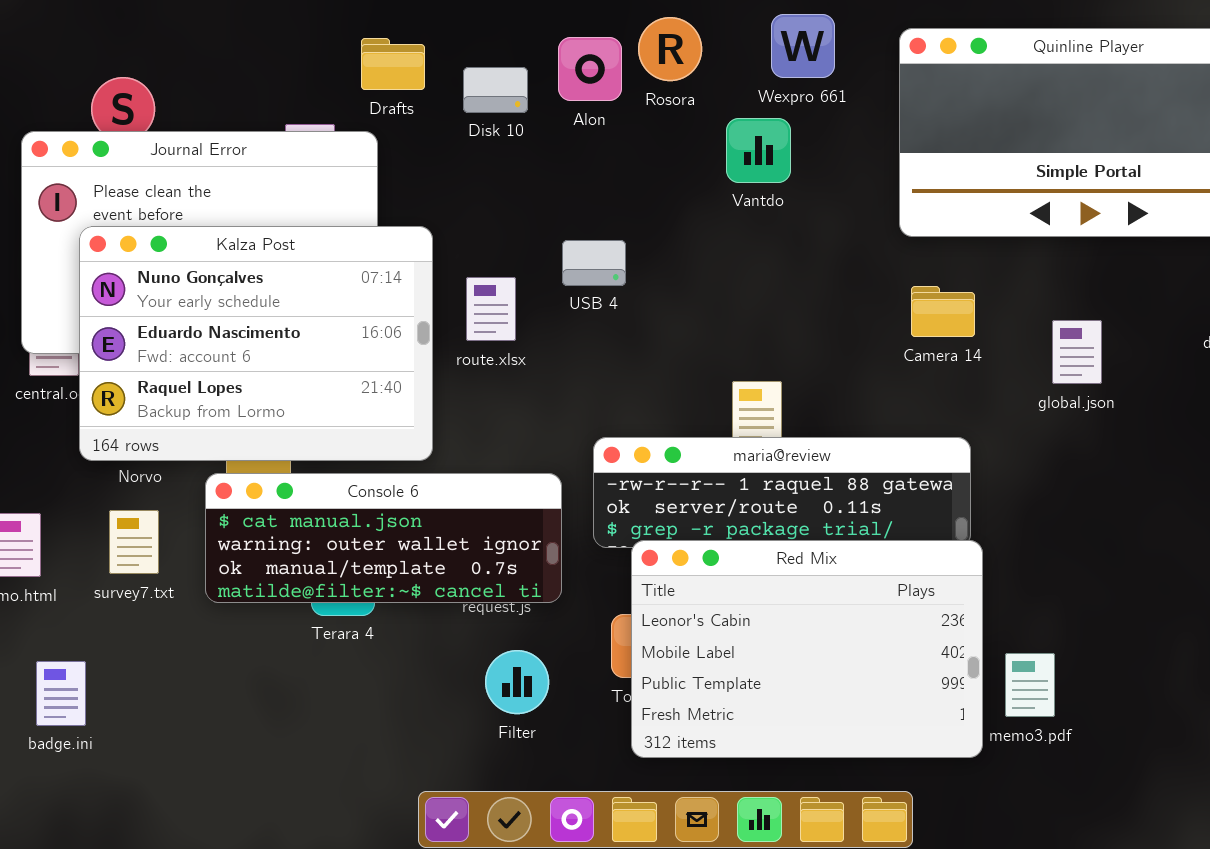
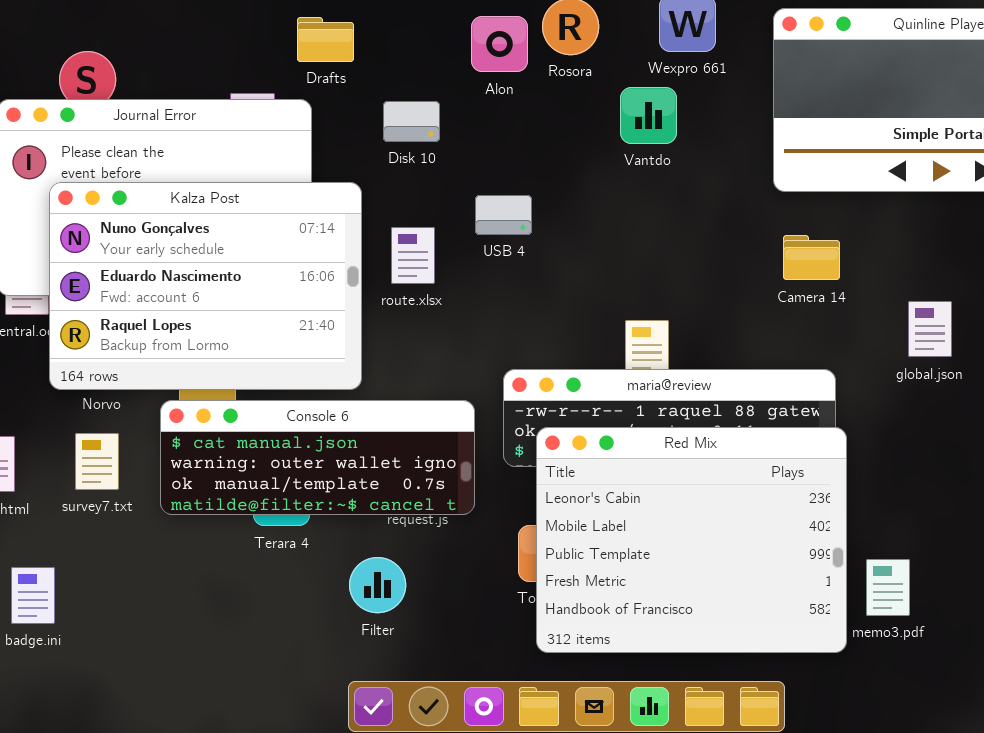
Disk 10: [463,67,528,113] -> [383,101,440,142], moved
global.json: [1052,320,1102,384] -> [908,301,952,357], moved
Red Mix: [631,540,983,758] -> [536,427,847,653], resized
Filter: [485,650,549,714] -> [349,557,406,613], moved

